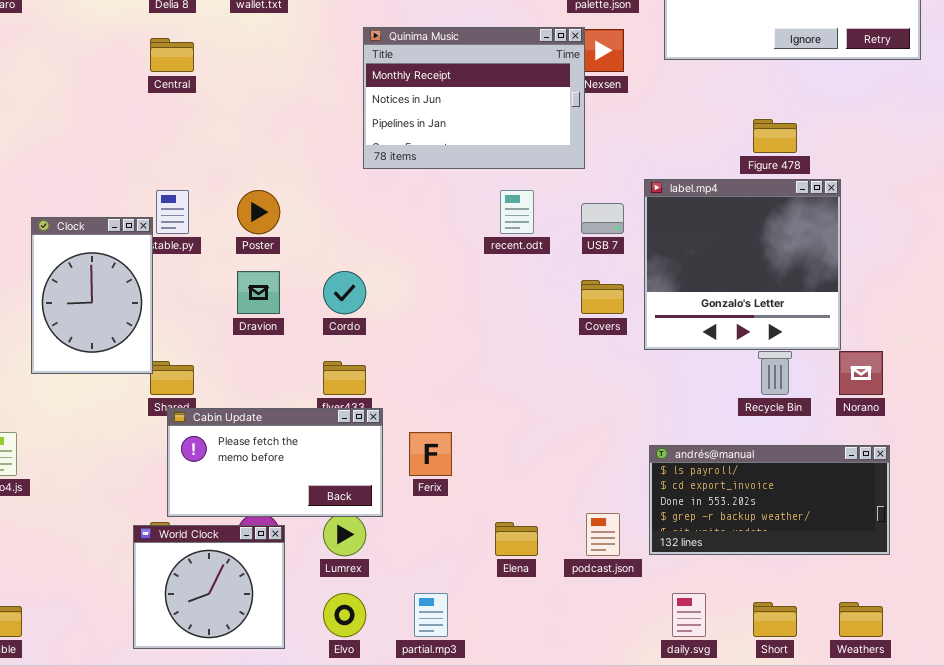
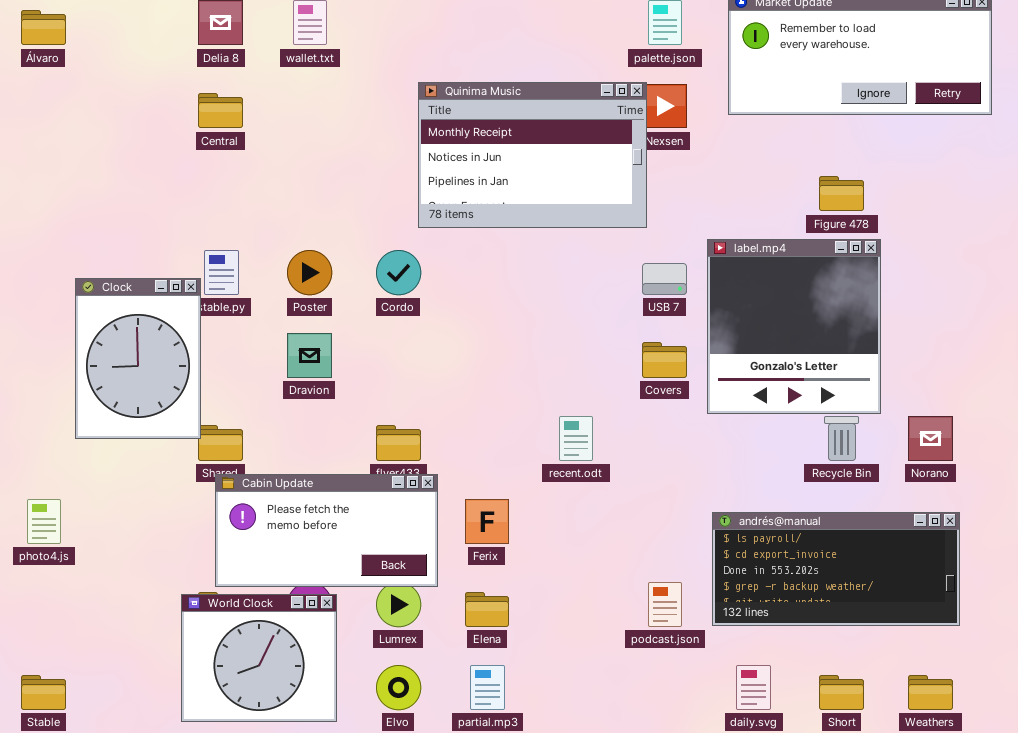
label.mp4: [644,179,841,350] -> [707,239,881,414], resized
recent.odt: [500,190,534,234] -> [559,416,593,461], moved
Cordo: [323,271,366,314] -> [376,250,421,295], moved
Elena: [495,522,538,556] -> [465,592,509,627], moved

